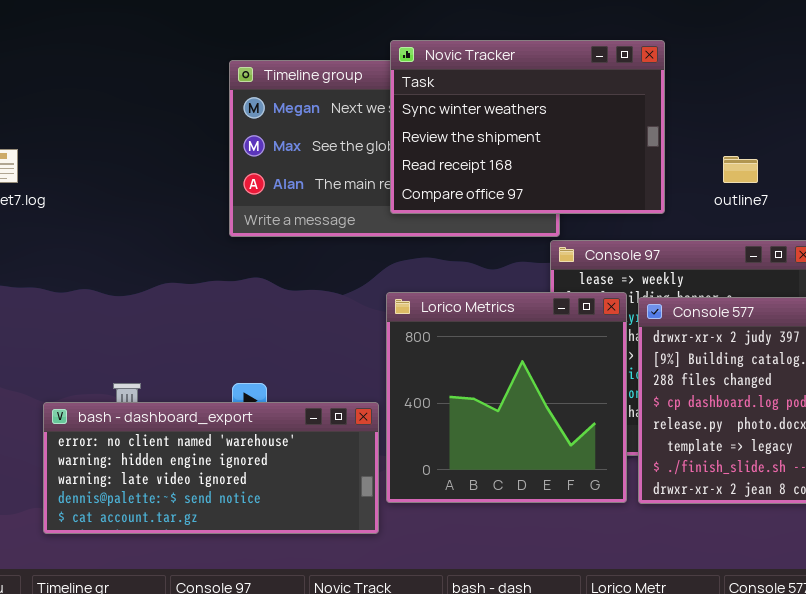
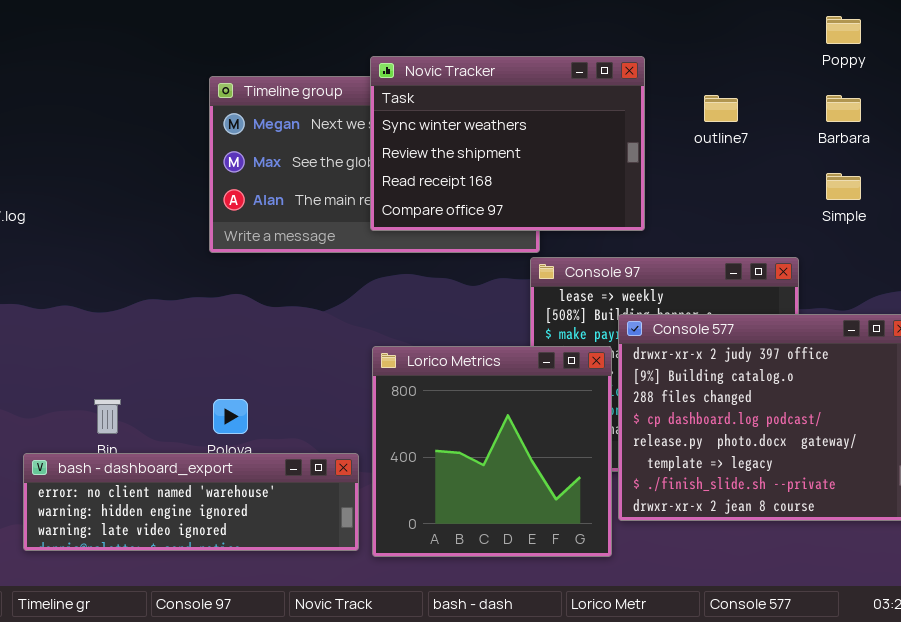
outline7: [723,156,758,183] -> [704,95,738,122], moved
Lorico Metrics: [386,292,627,503] -> [372,346,612,557], moved
bash - dashboard_export: [43,402,379,534] -> [23,453,359,551], resized

